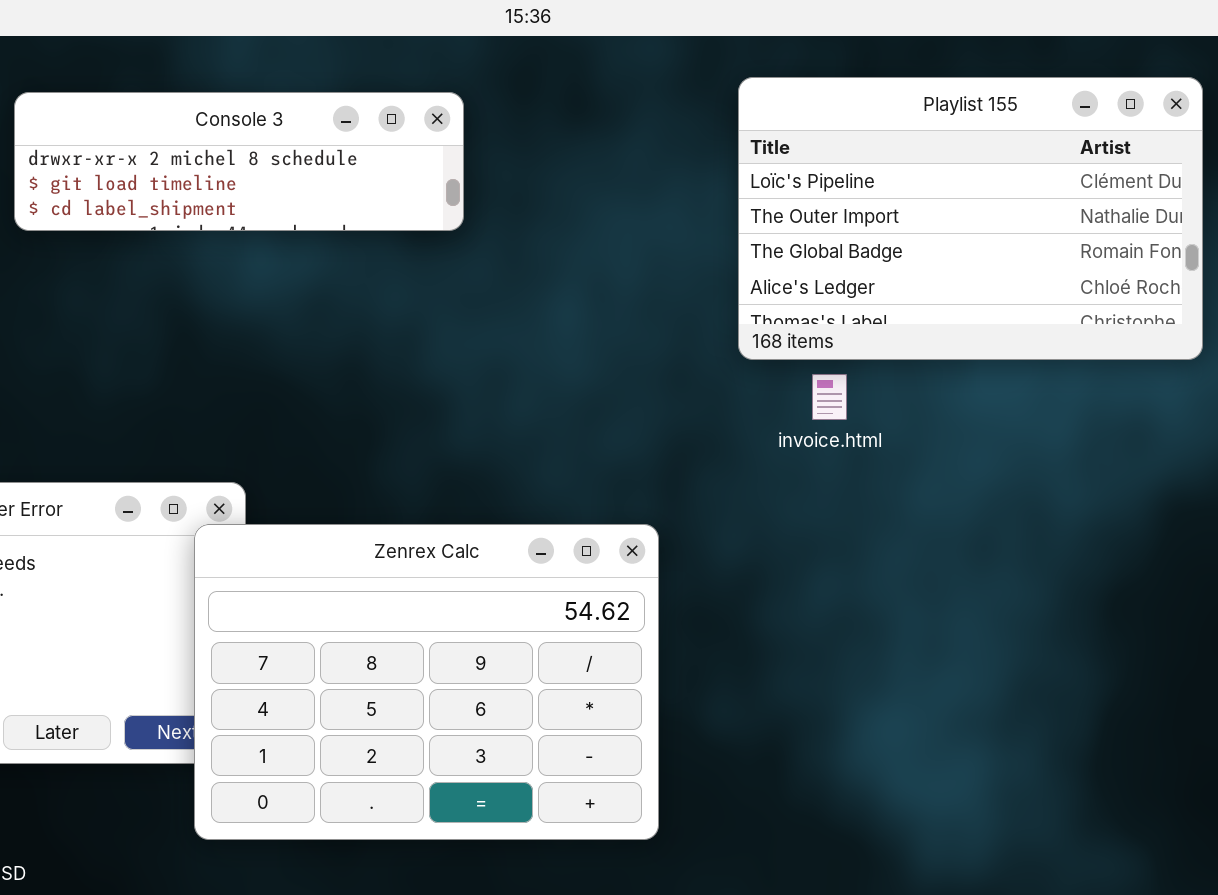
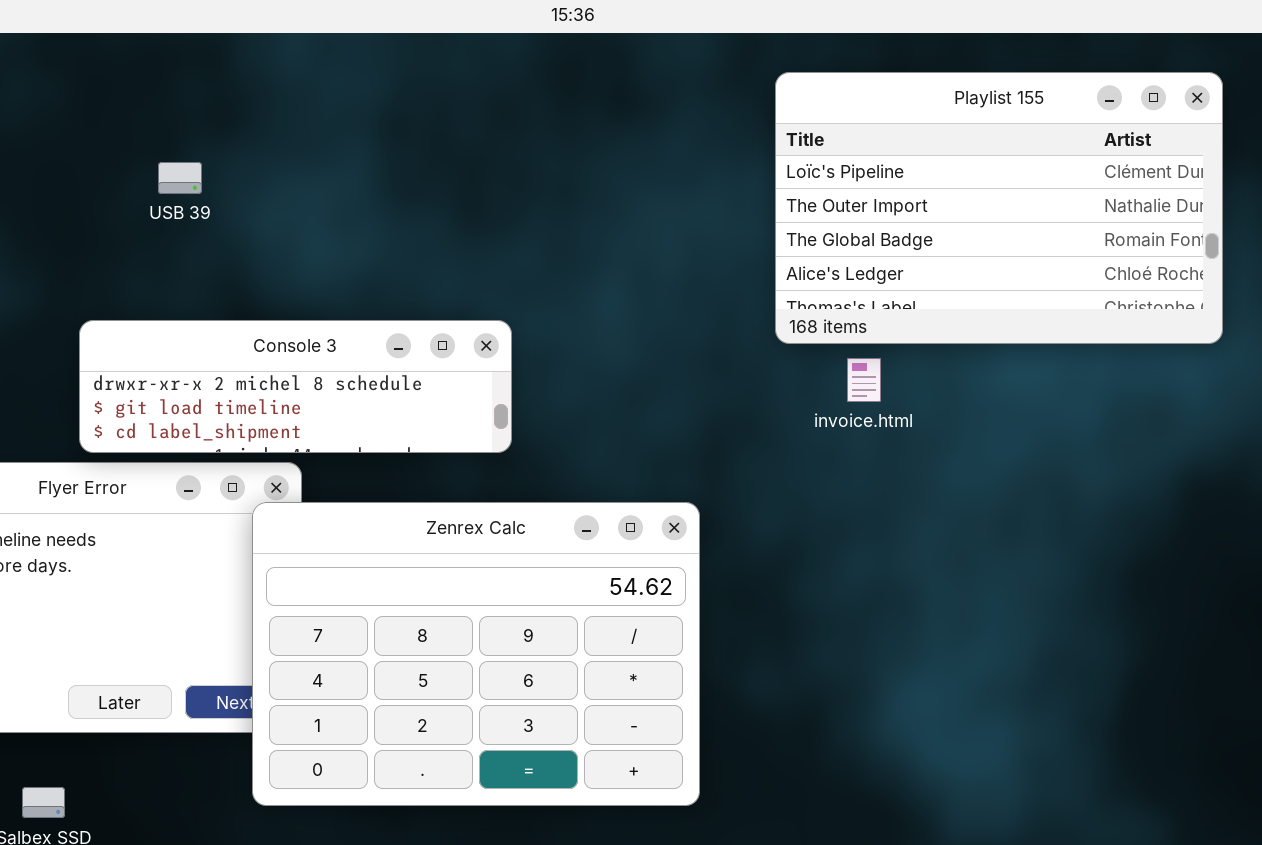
Console 3: [14,92,464,231] -> [79,320,512,453], moved

